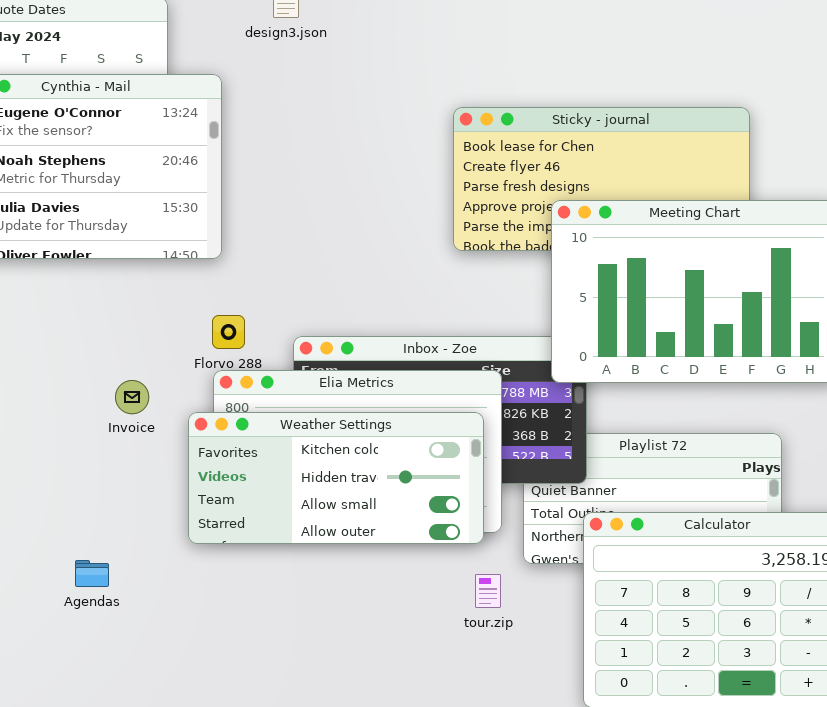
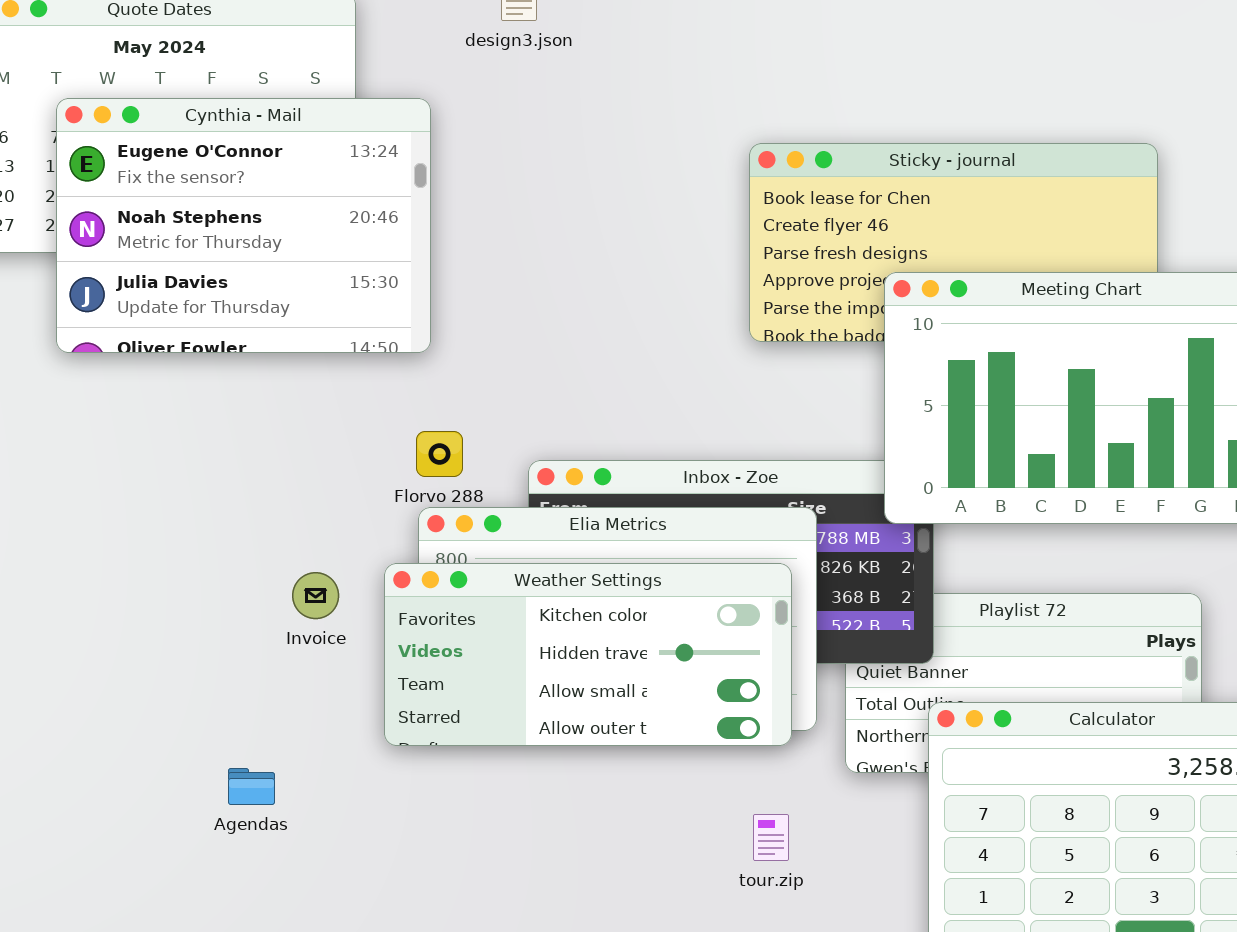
Invoice: [115,380,149,414] -> [292,572,339,619], moved
tour.zip: [475,574,501,608] -> [753,814,789,861], moved

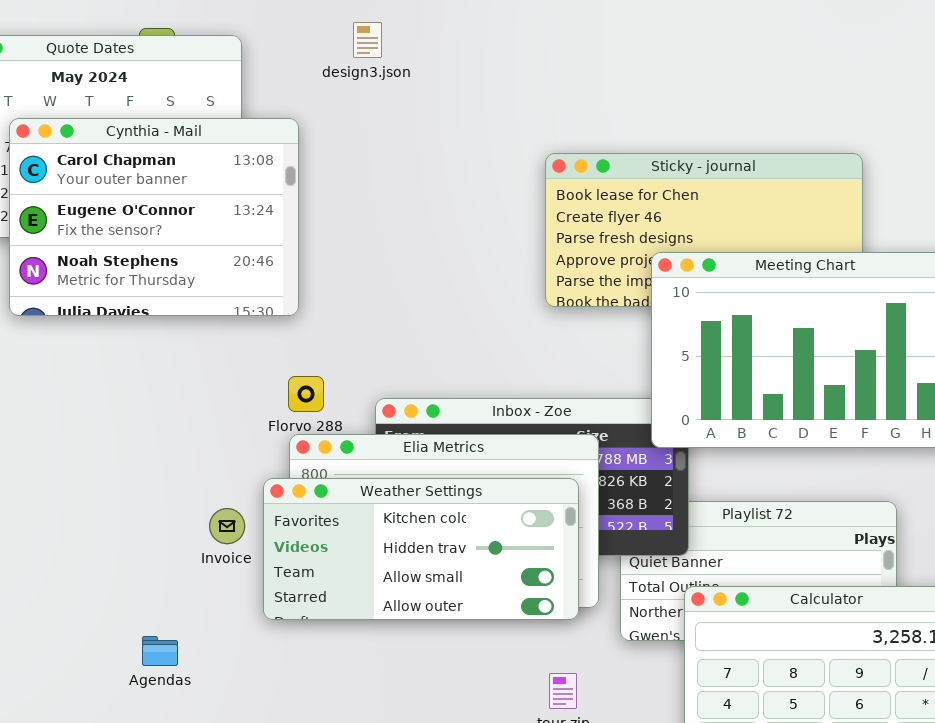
Cynthia - Mail: [56,98,431,353] -> [9,118,299,316], scrolled up 1 row
Invoice: [292,572,339,619] -> [209,508,245,544], moved

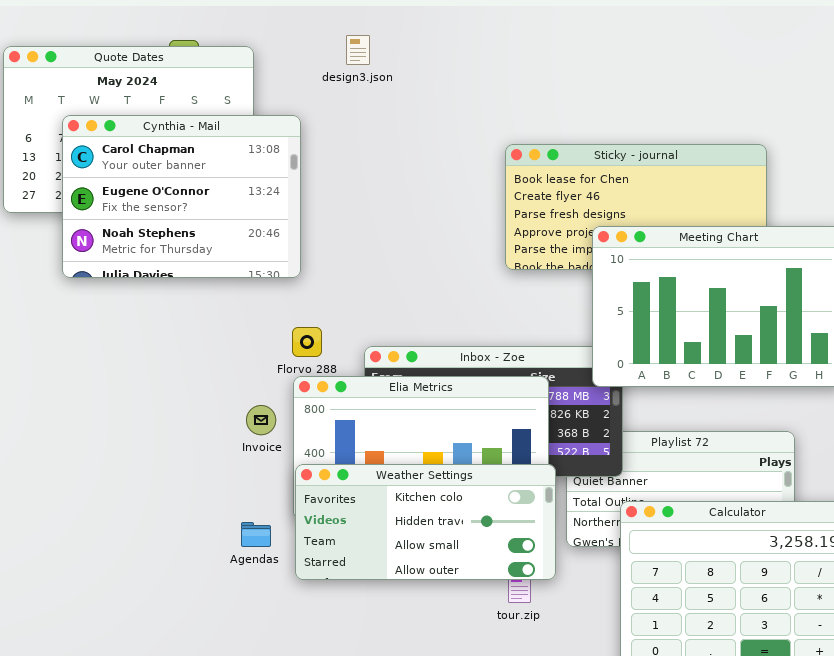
Weather Settings: [263,478,579,620] -> [295,464,556,580], moved
Invoice: [209,508,245,544] -> [246,405,276,435], moved
Agendas: [142,636,178,666] -> [241,522,271,547], moved

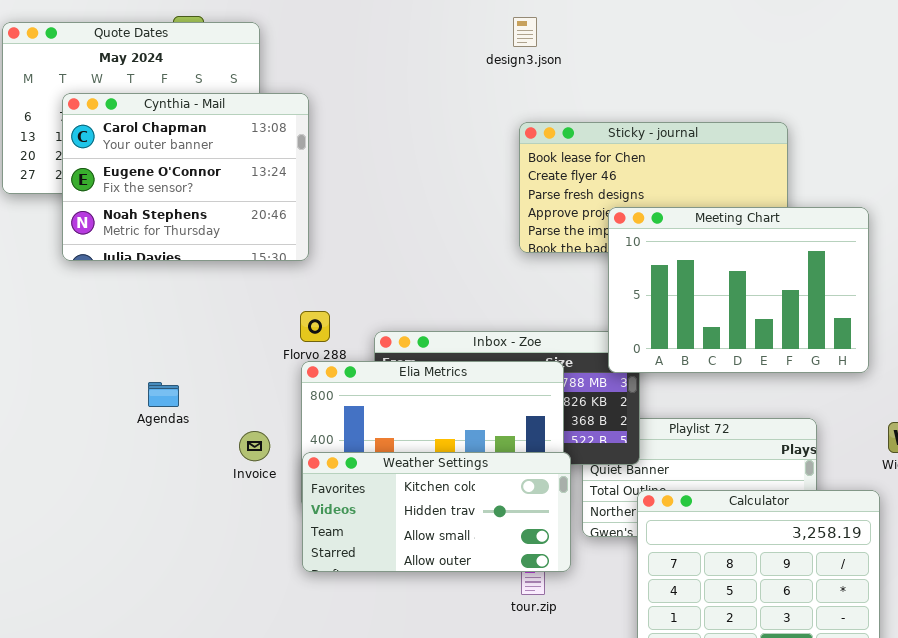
design3.json: [346,35,370,65] -> [513,17,537,47], moved
Invoice: [246,405,276,435] -> [239,431,270,461], moved
Agendas: [241,522,271,547] -> [148,382,179,407], moved

